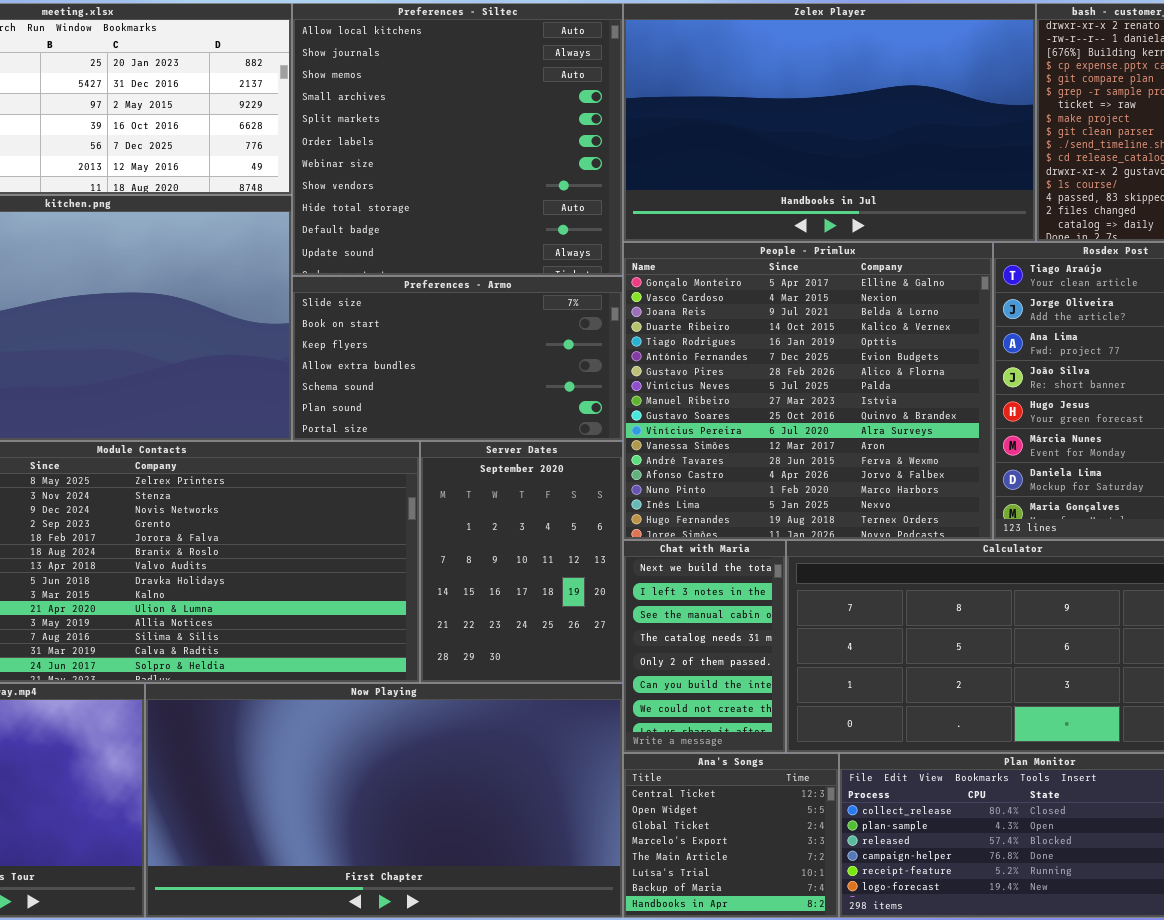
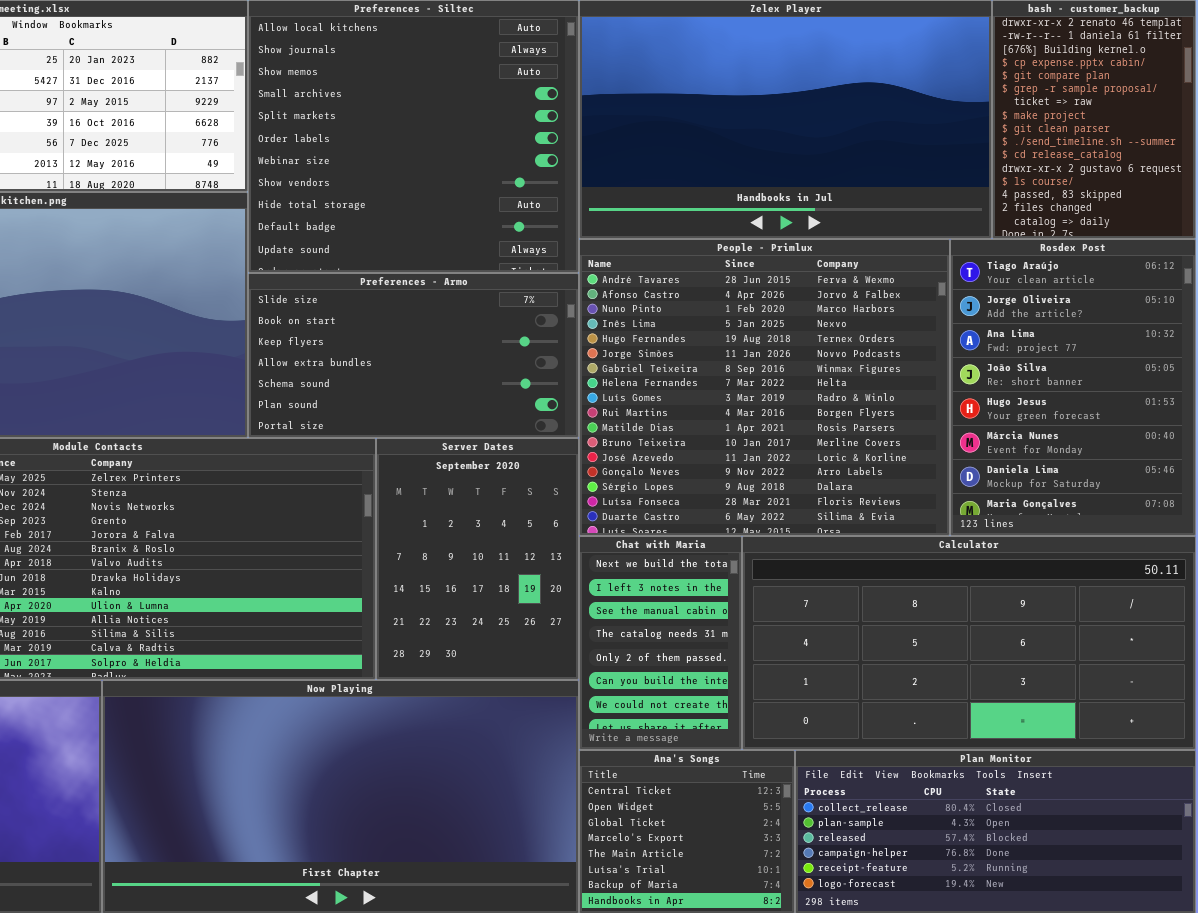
People - Primlux: [623,242,993,540] -> [579,239,950,536], scrolled down 12 rows

